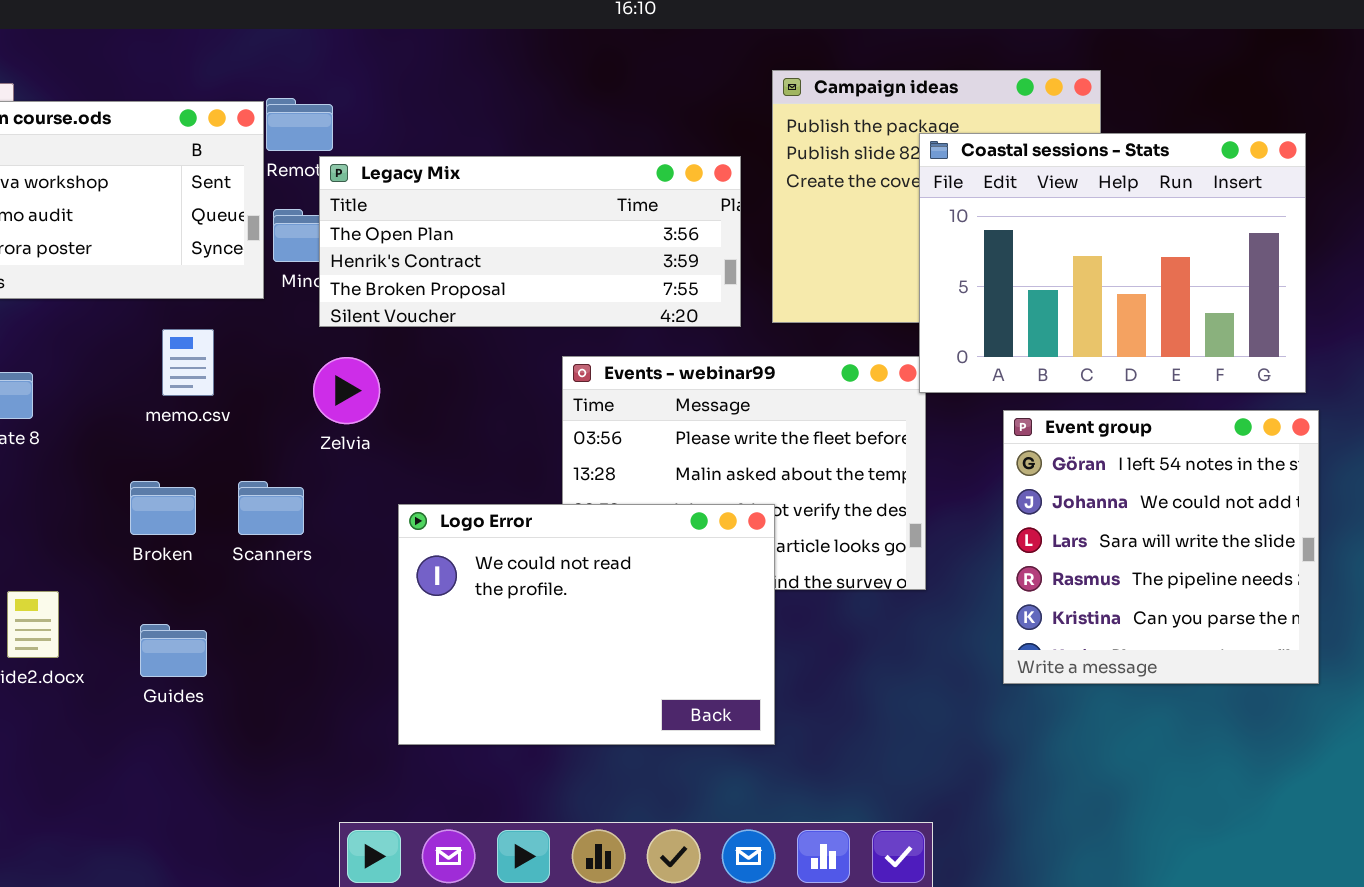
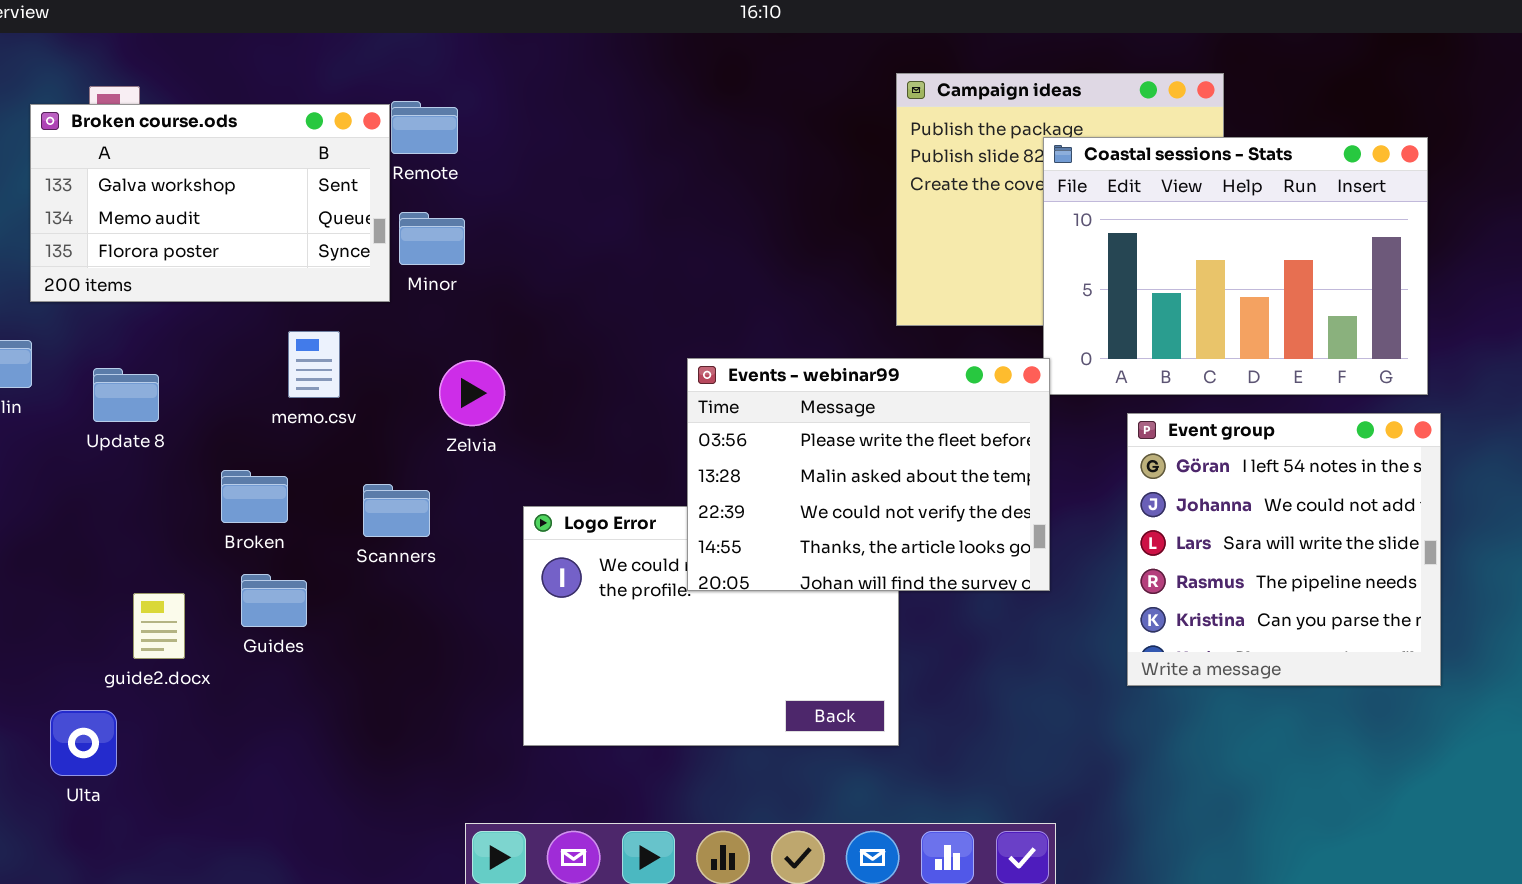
Legacy Mix: [319,156,741,327] -> none, closed
Events - webinar99: [562,356,926,590] -> [687,358,1050,591], raised
Broken: [130,481,196,535] -> [221,470,288,523], moved
Guides: [140,624,207,677] -> [241,574,307,627], moved

